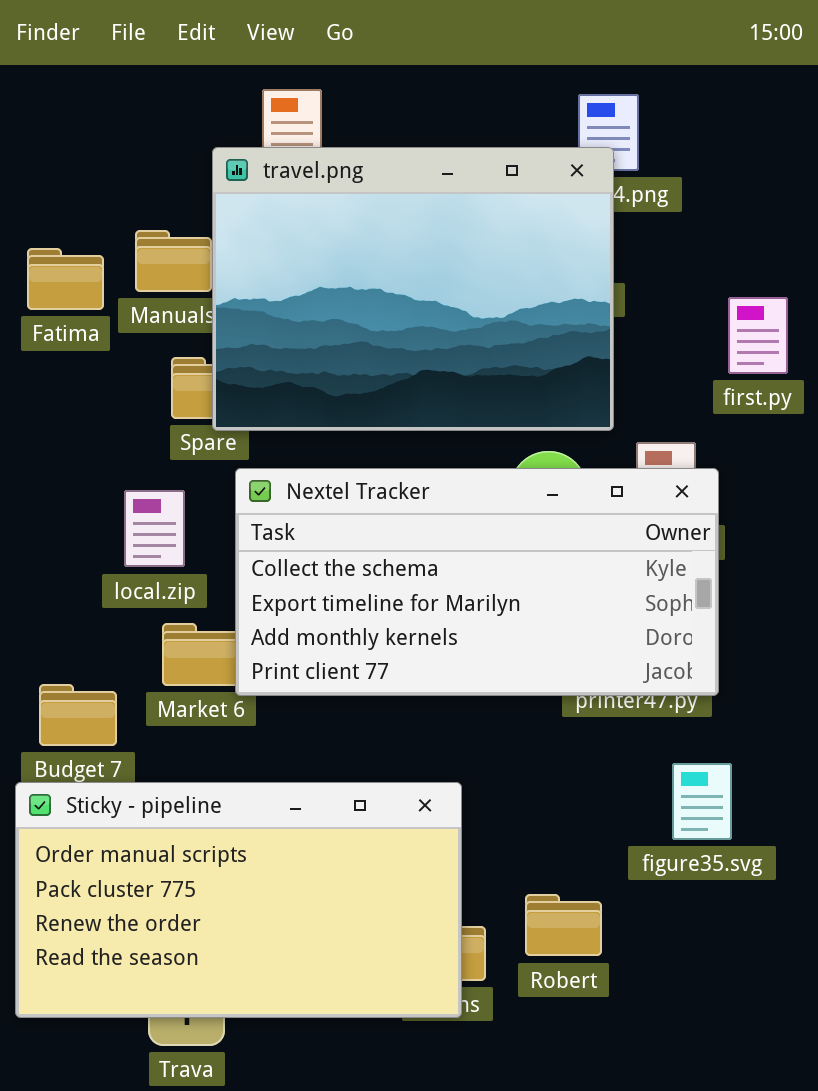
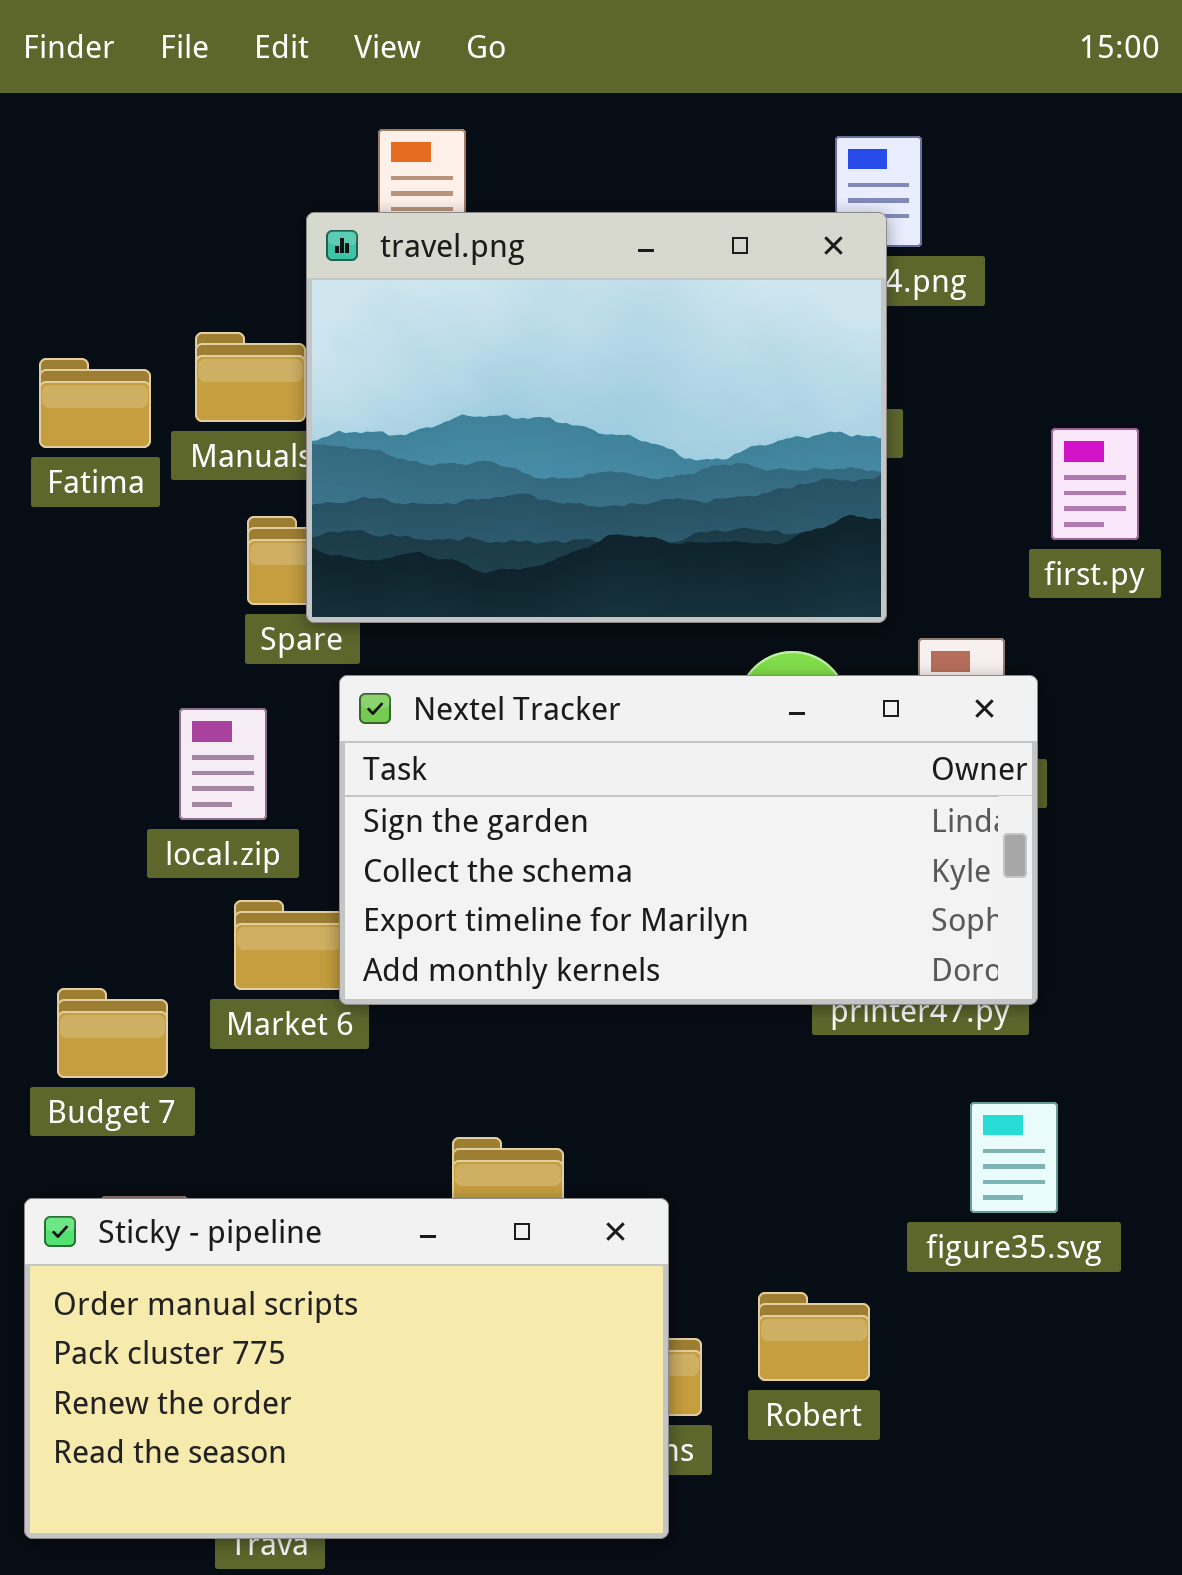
Nextel Tracker: [235,468,719,696] -> [339,675,1038,1005], scrolled up 1 row
Sticky - pipeline: [15,782,462,1018] -> [24,1198,669,1539], moved

